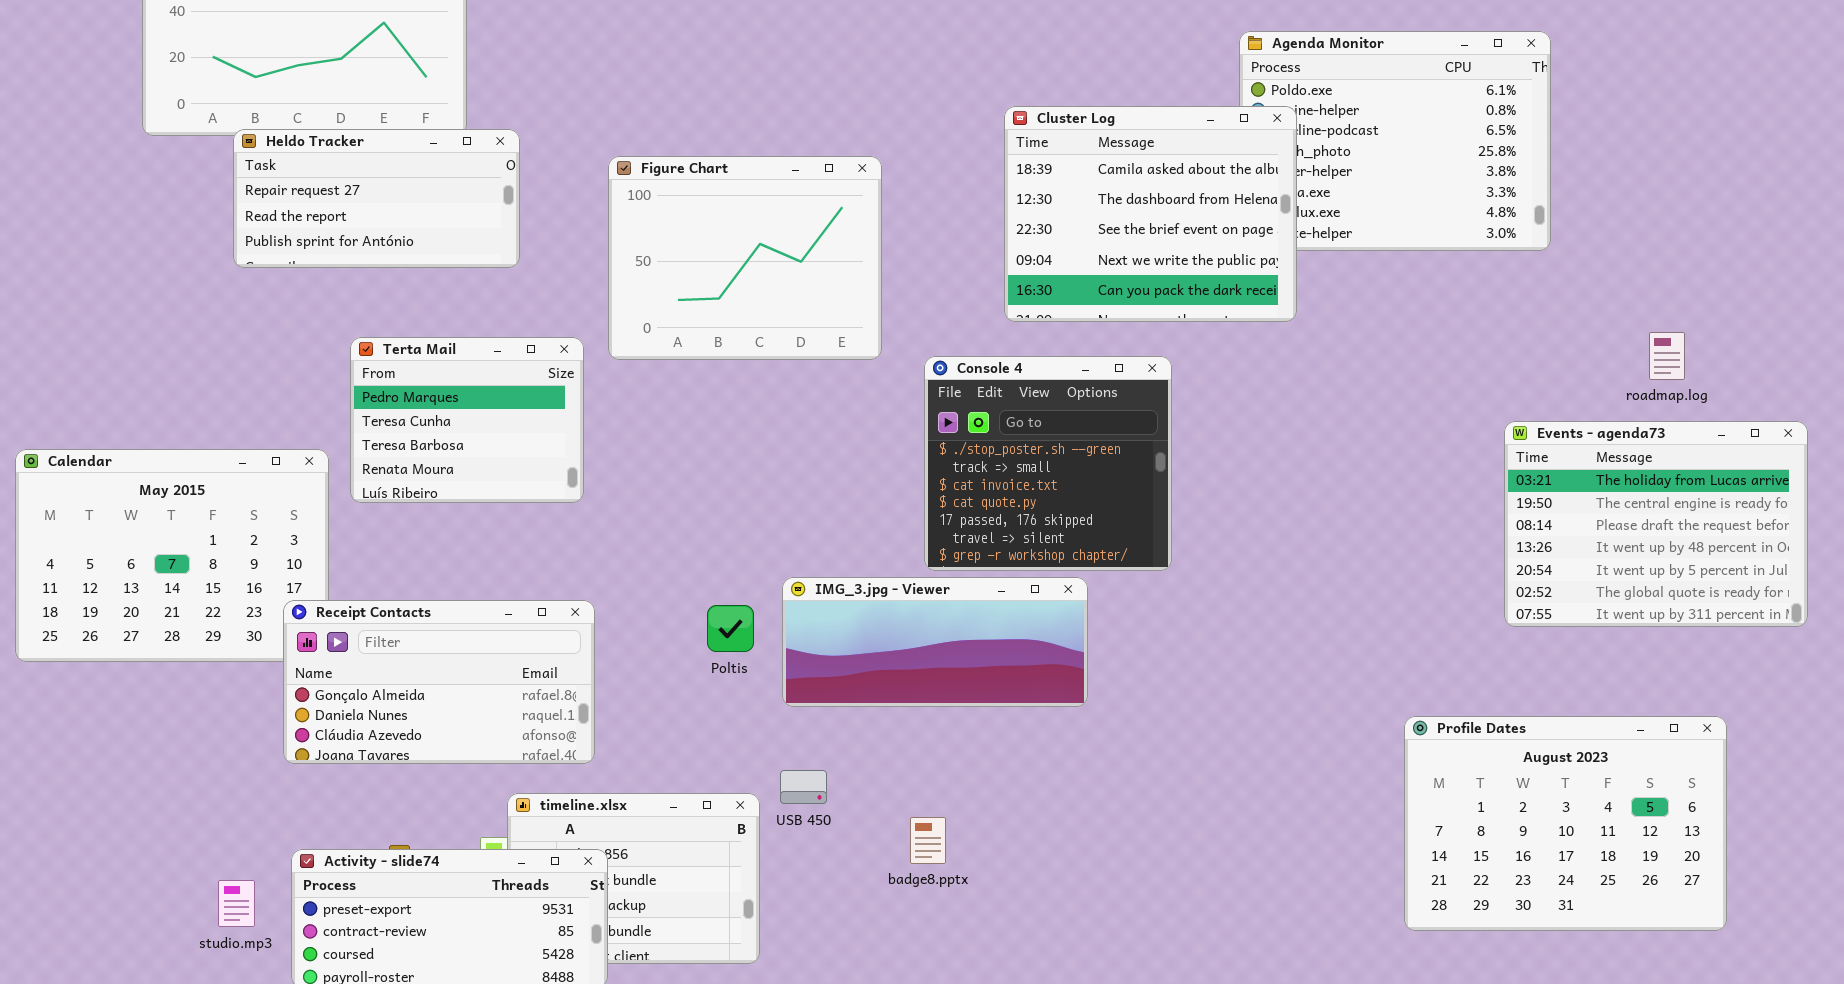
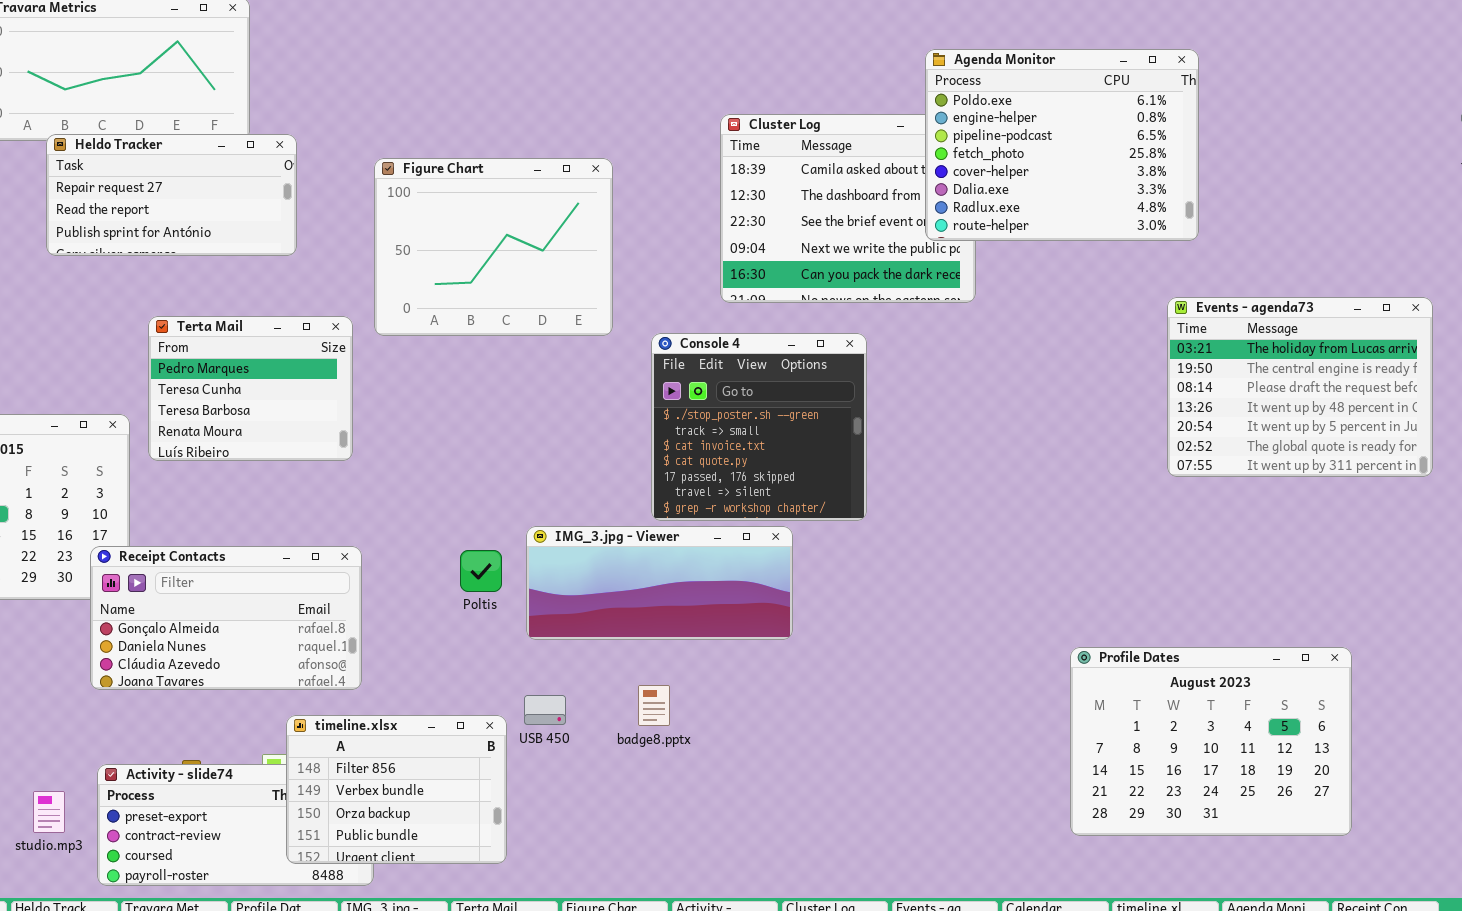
Agenda Monitor: [1239,31,1551,251] -> [925,49,1199,241], raised
Events - agenda73: [1504,421,1808,627] -> [1167,297,1433,477], moved
timeline.xlsx: [507,793,760,964] -> [286,715,507,864], raised
badge8.pptx: [910,817,946,864] -> [638,685,670,726], moved

